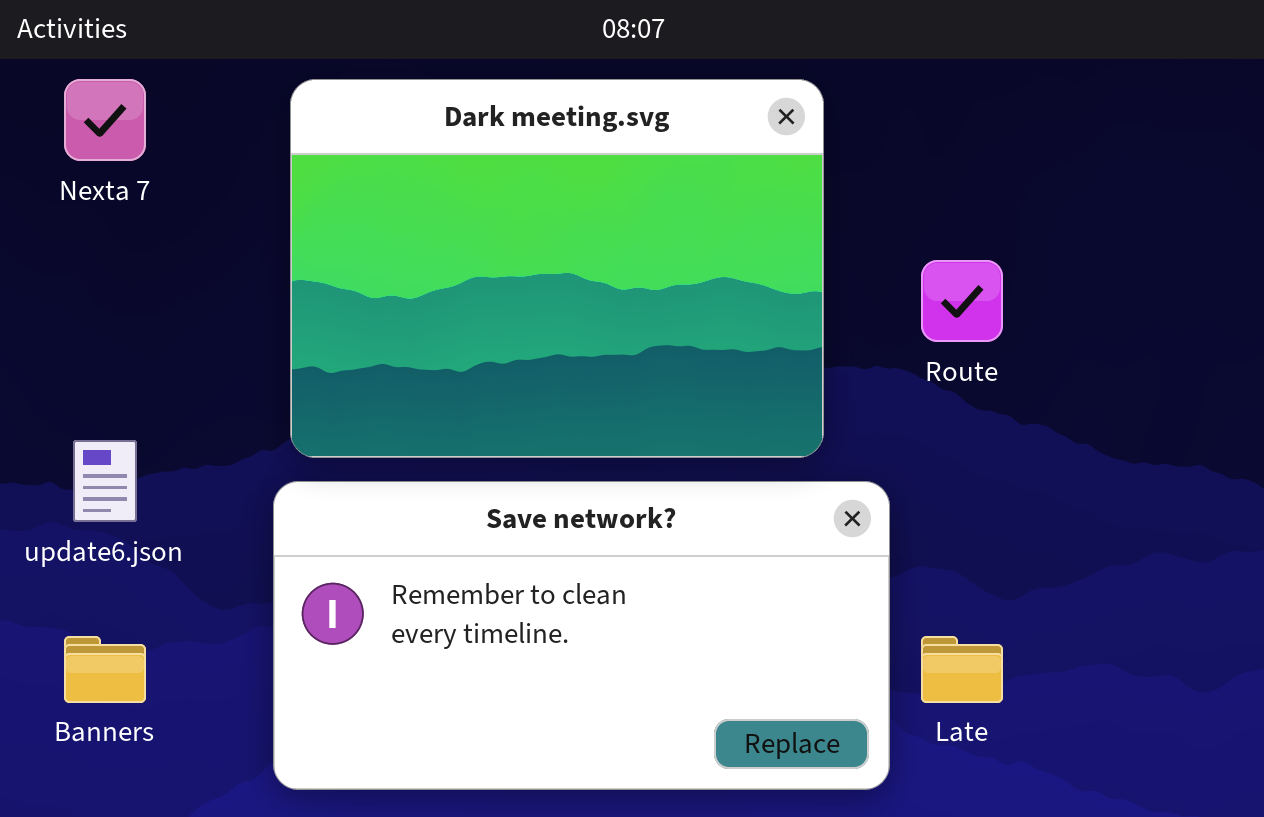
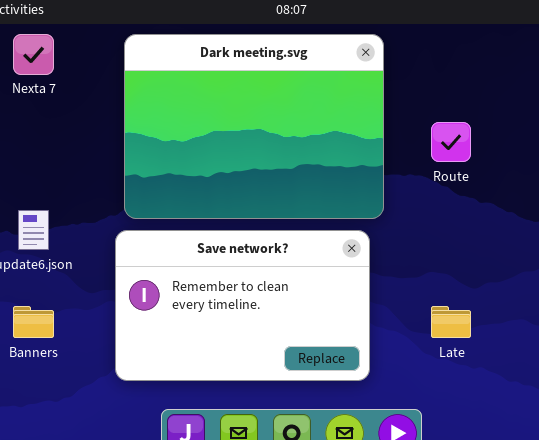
Save network?: [273,481,890,790] -> [115,230,370,381], resized

